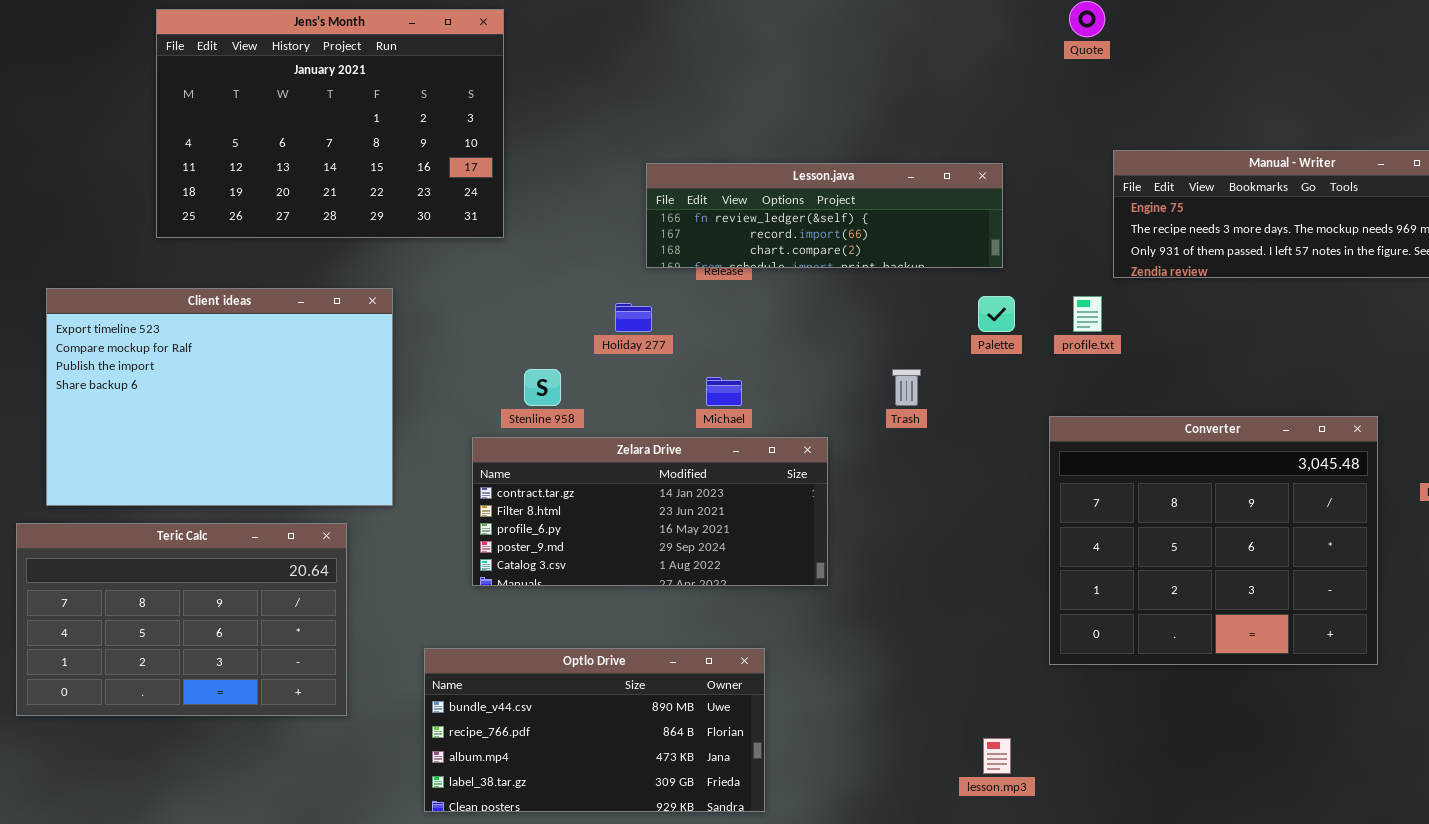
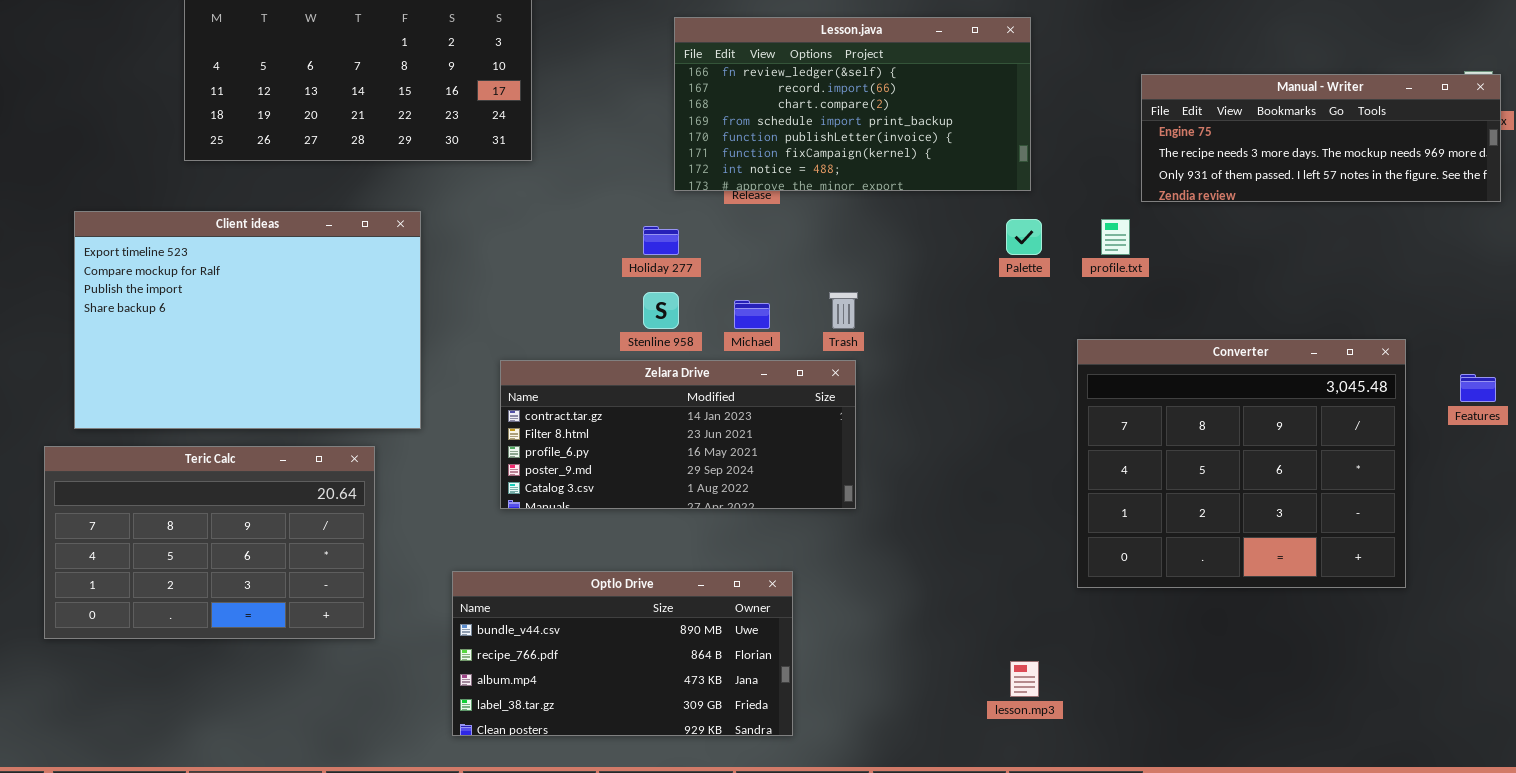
Lesson.java: [646,163,1003,268] -> [674,17,1031,191], resized
Stenline 958: [524,369,561,406] -> [643,292,679,329], moved
Trash: [892,369,921,406] -> [829,292,858,329], moved

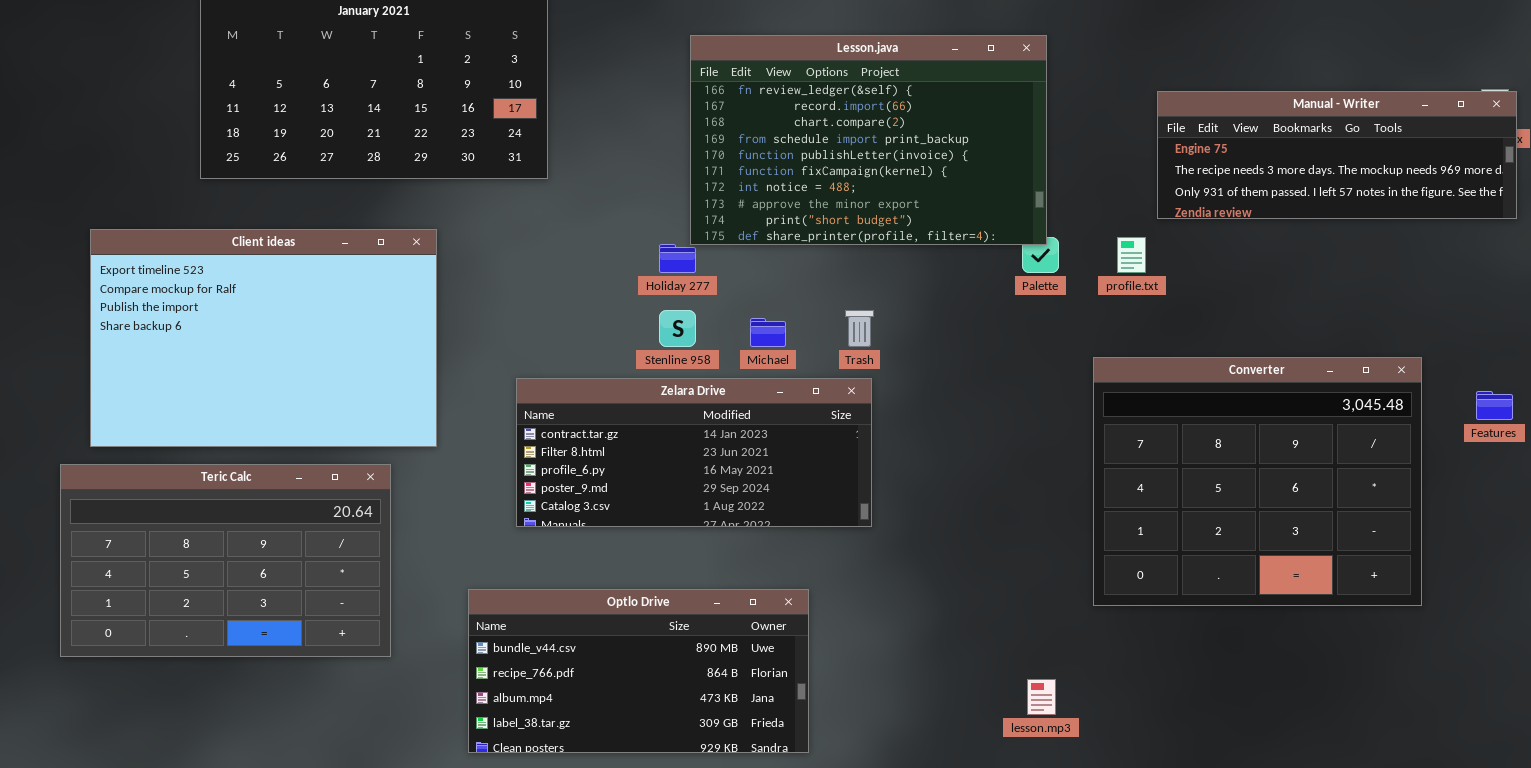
Lesson.java: [674,17,1031,191] -> [690,35,1047,245], resized

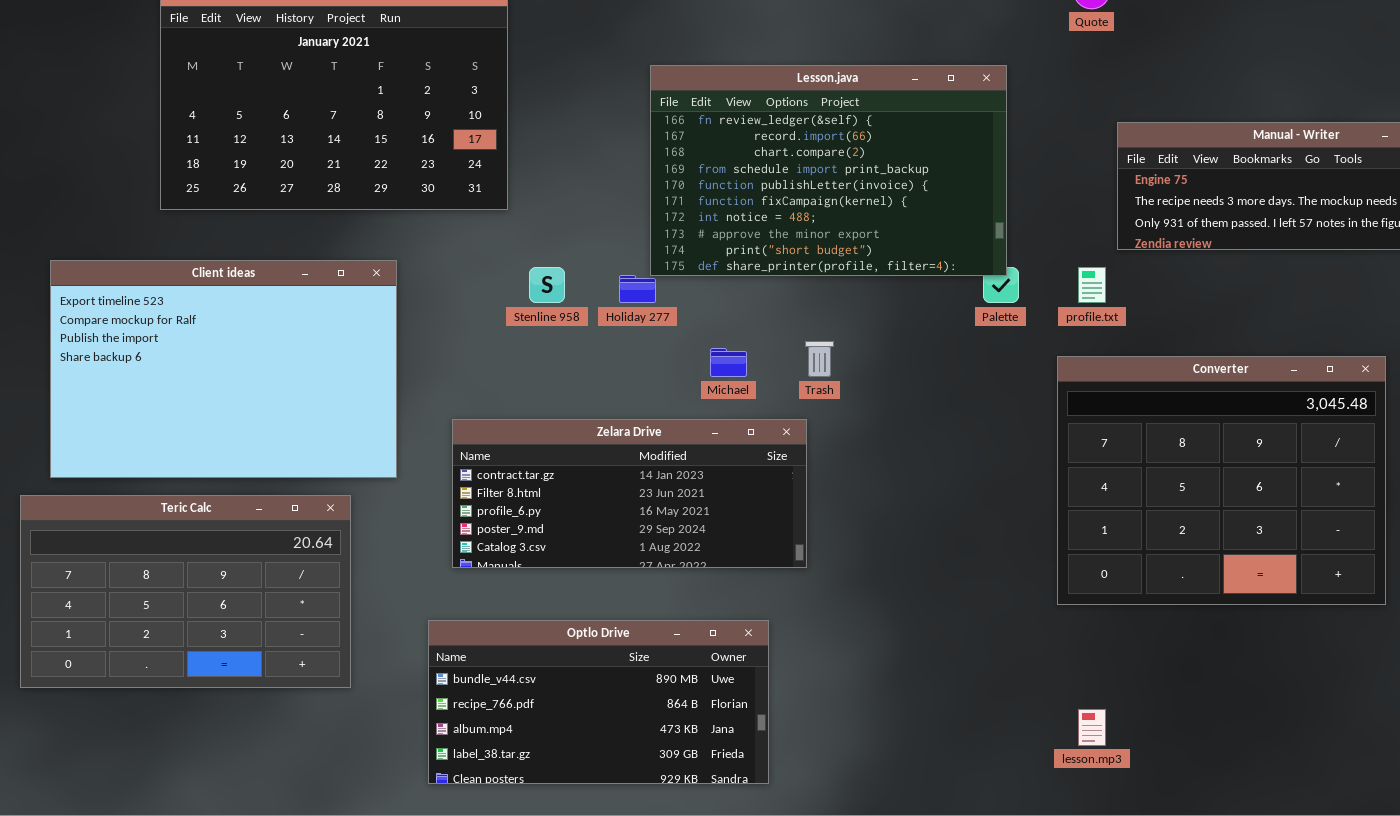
Stenline 958: [659,310,696,347] -> [529,267,565,303], moved
Converter: [1093,357,1422,606] -> [1057,356,1386,605], moved
Zelara Drive: [516,378,872,527] -> [452,419,807,568], moved
lesson.mp3: [1027,679,1056,715] -> [1078,709,1106,746], moved

